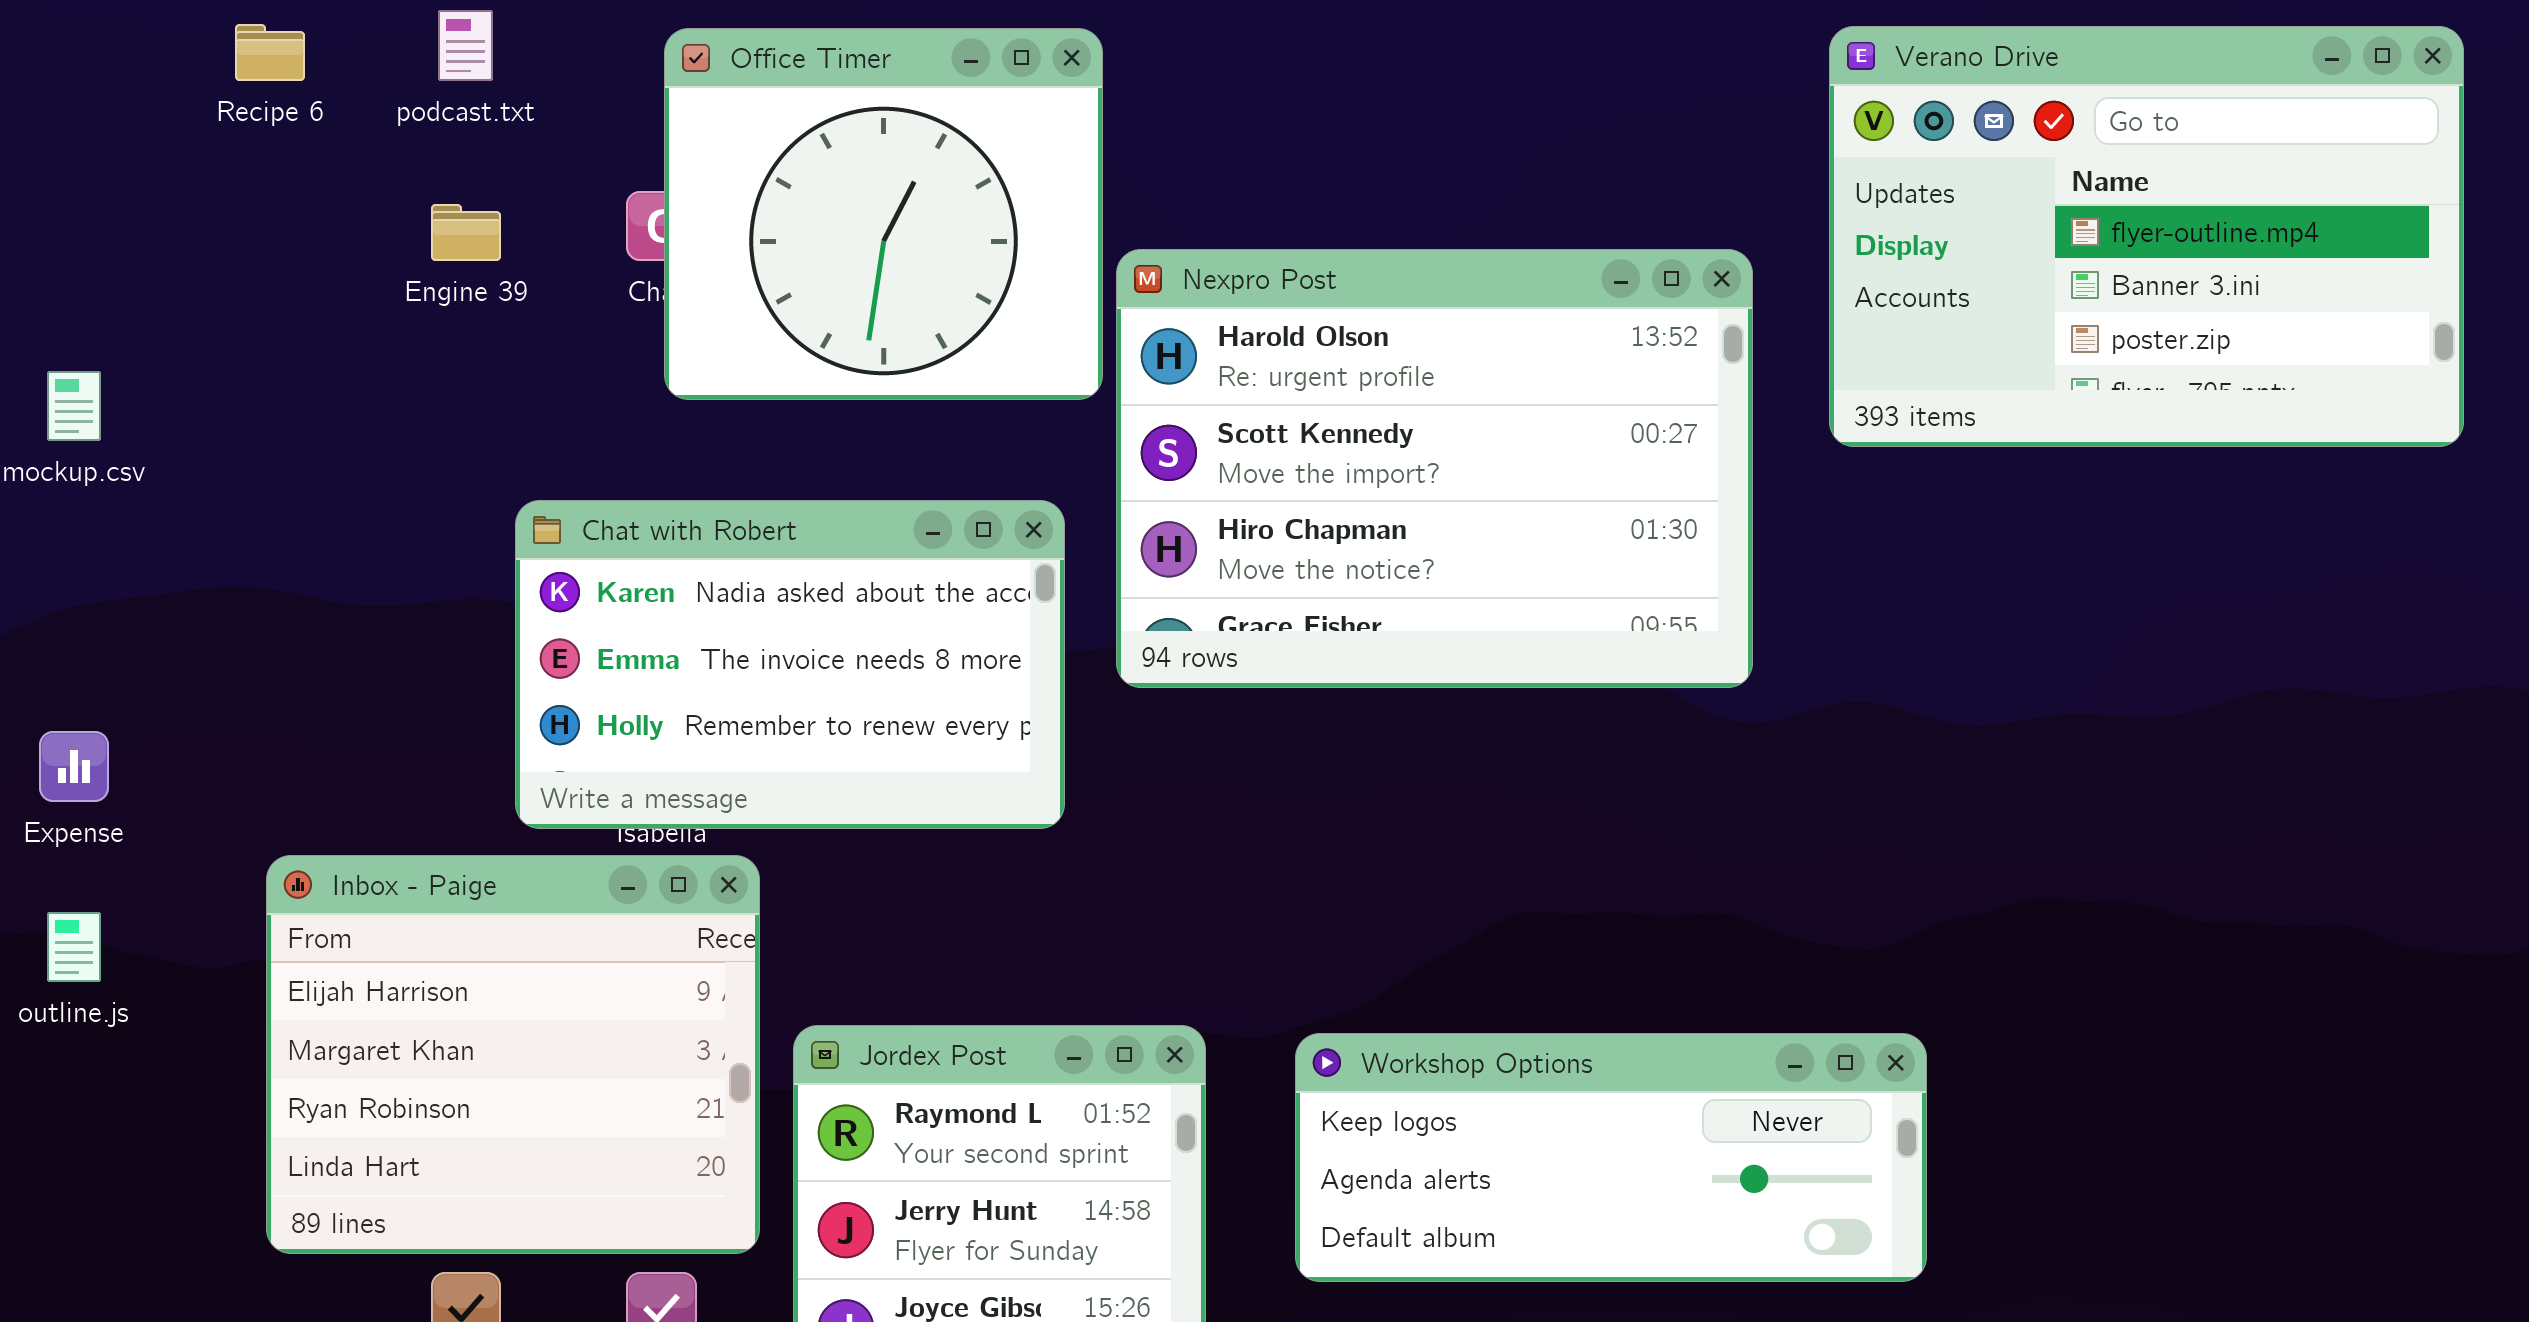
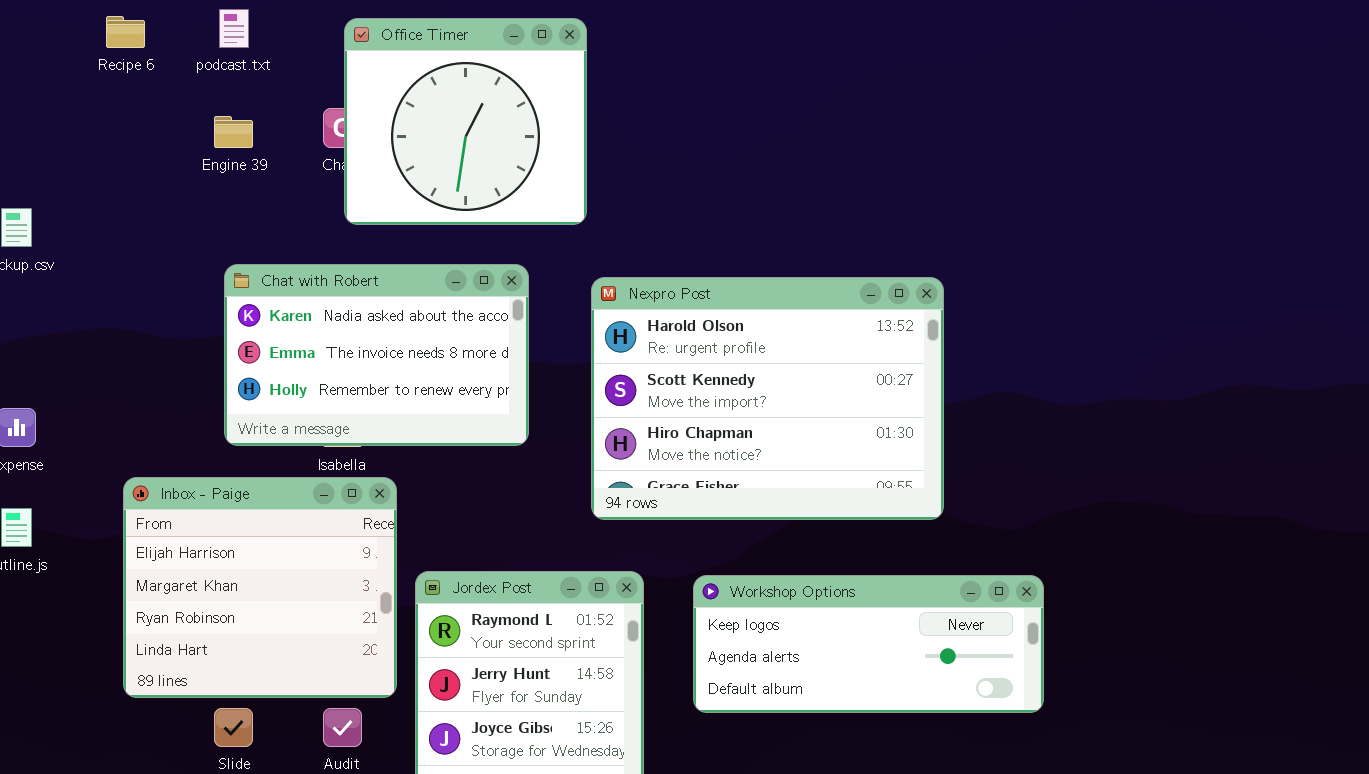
Verano Drive: [1829,26,2464,447] -> none, closed
Nexpro Post: [1116,249,1753,688] -> [591,277,944,520], moved
Chat with Robert: [515,500,1065,829] -> [224,264,529,446], moved

